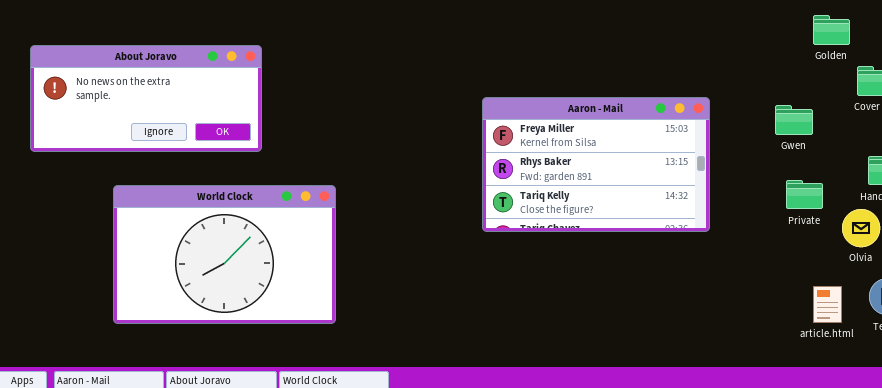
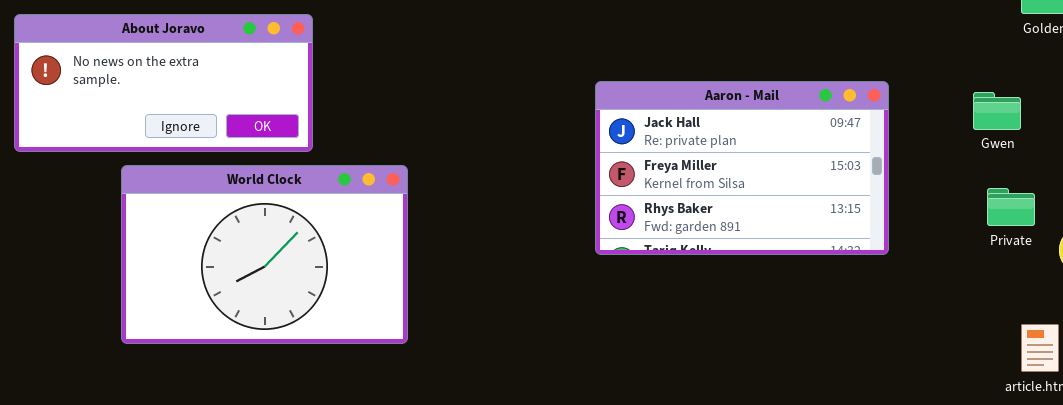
Aaron - Mail: [482,97,710,232] -> [595,81,889,255], scrolled up 1 row
World Clock: [113,185,336,324] -> [121,165,408,344], moved

